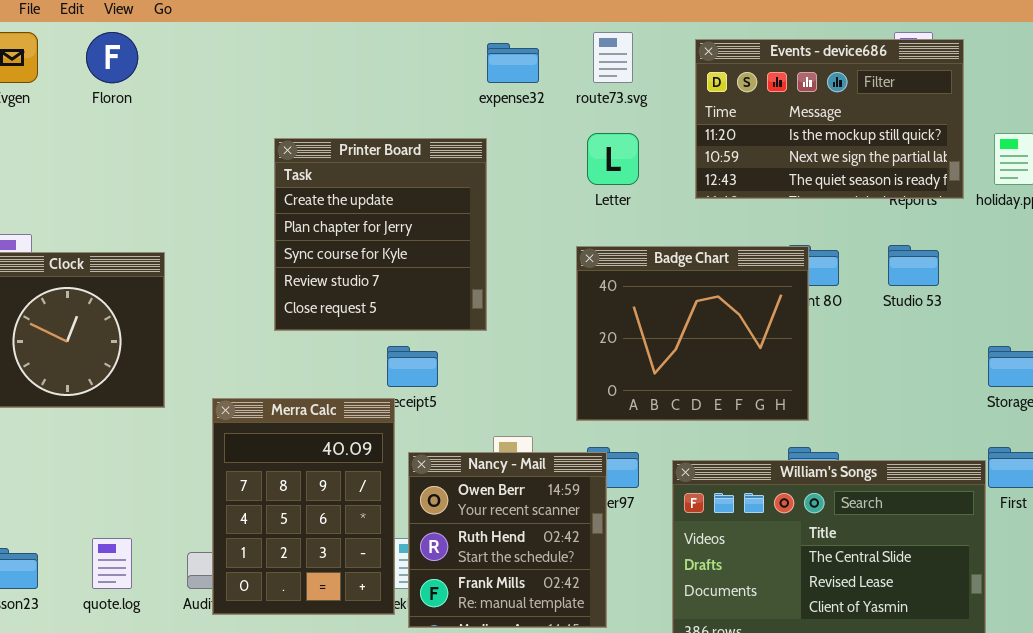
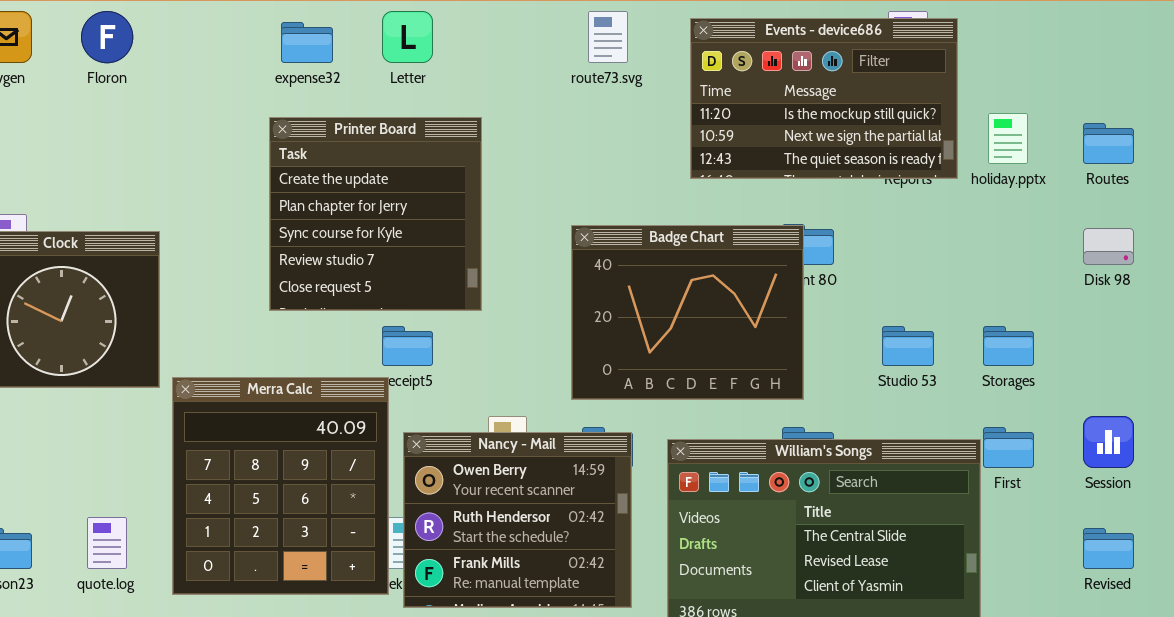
expense32: [487,43,539,83] -> [281,22,333,63], moved
Letter: [587,133,639,185] -> [382,11,433,63], moved
Studio 53: [888,245,939,286] -> [882,326,934,366], moved
Merra Calc: [212,398,395,615] -> [172,377,389,595], resized
Nancy - Mail: [408,452,607,628] -> [403,432,632,608], resized

